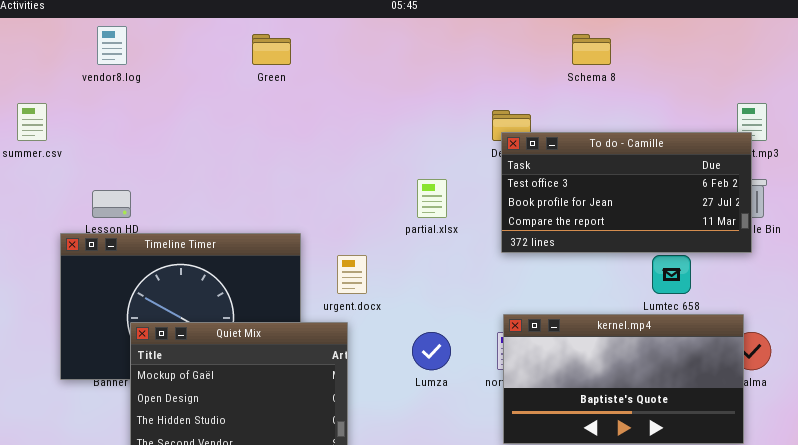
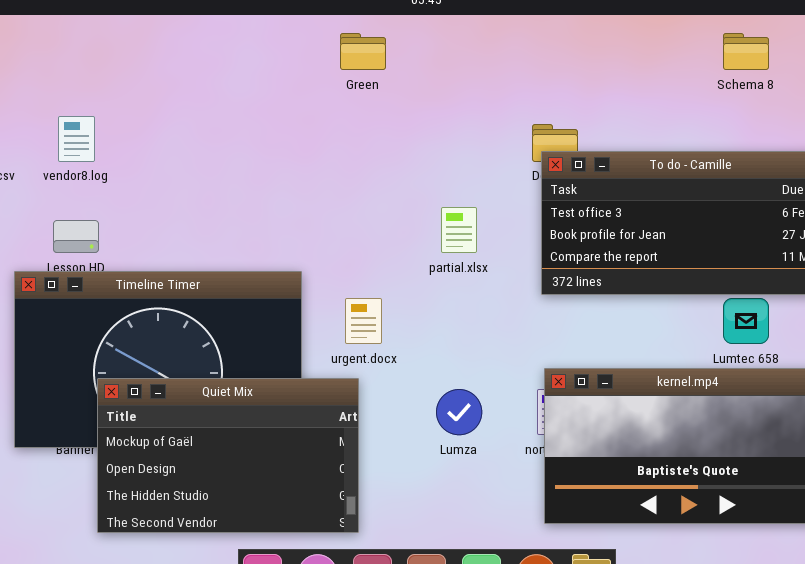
vendor8.log: [97,26,127,65] -> [58,116,95,162], moved
Green: [252,34,291,65] -> [340,33,386,70], moved
Schema 8: [572,34,611,65] -> [723,33,769,70], moved

